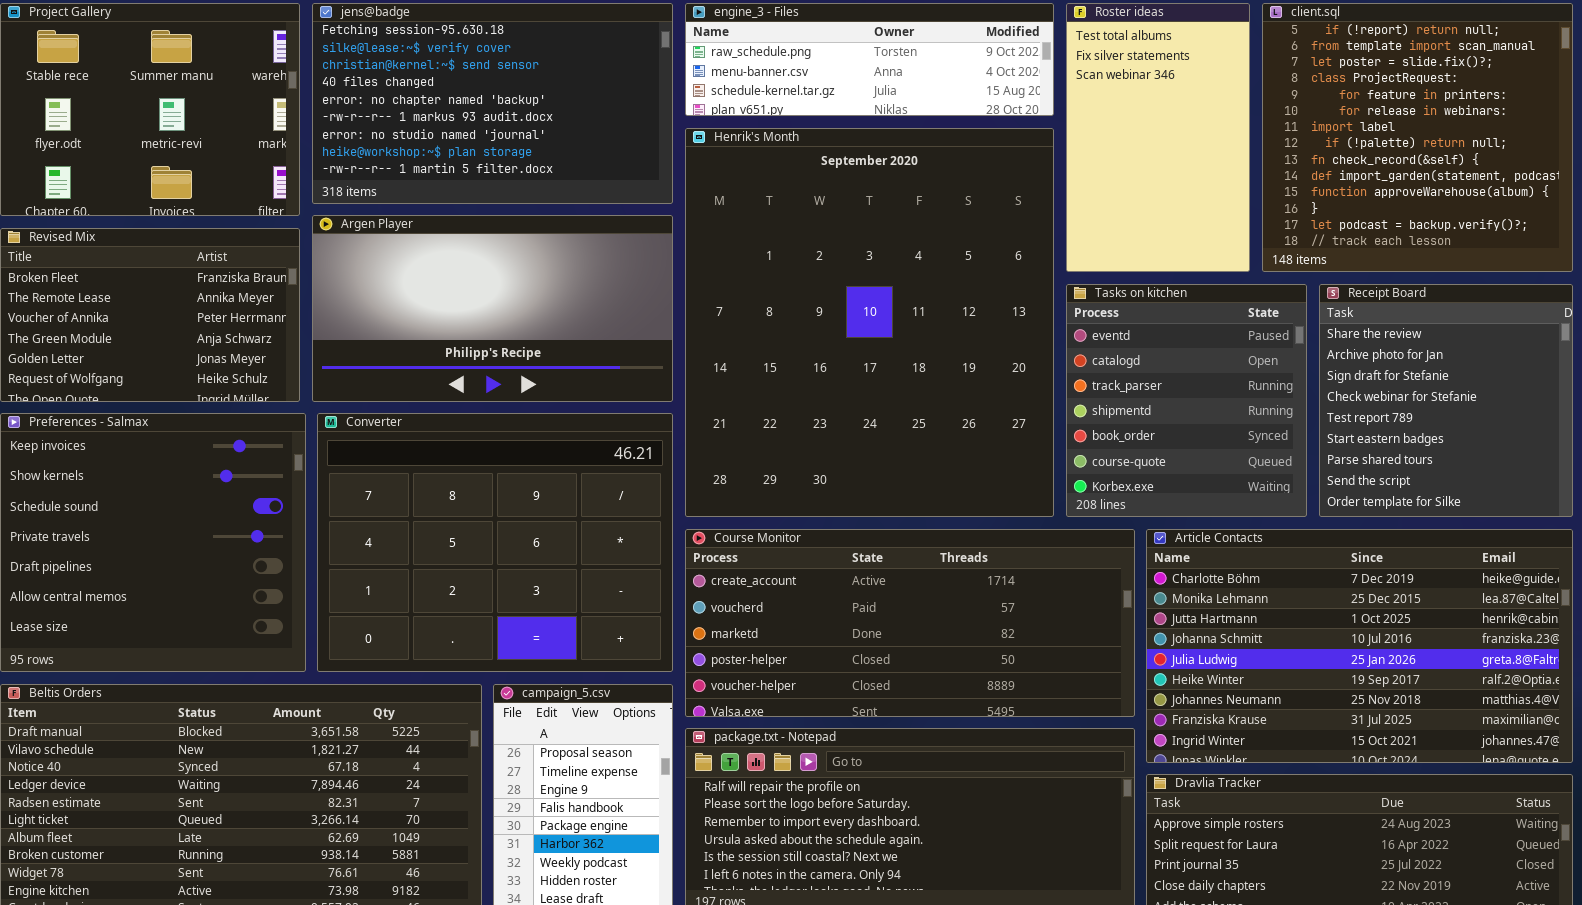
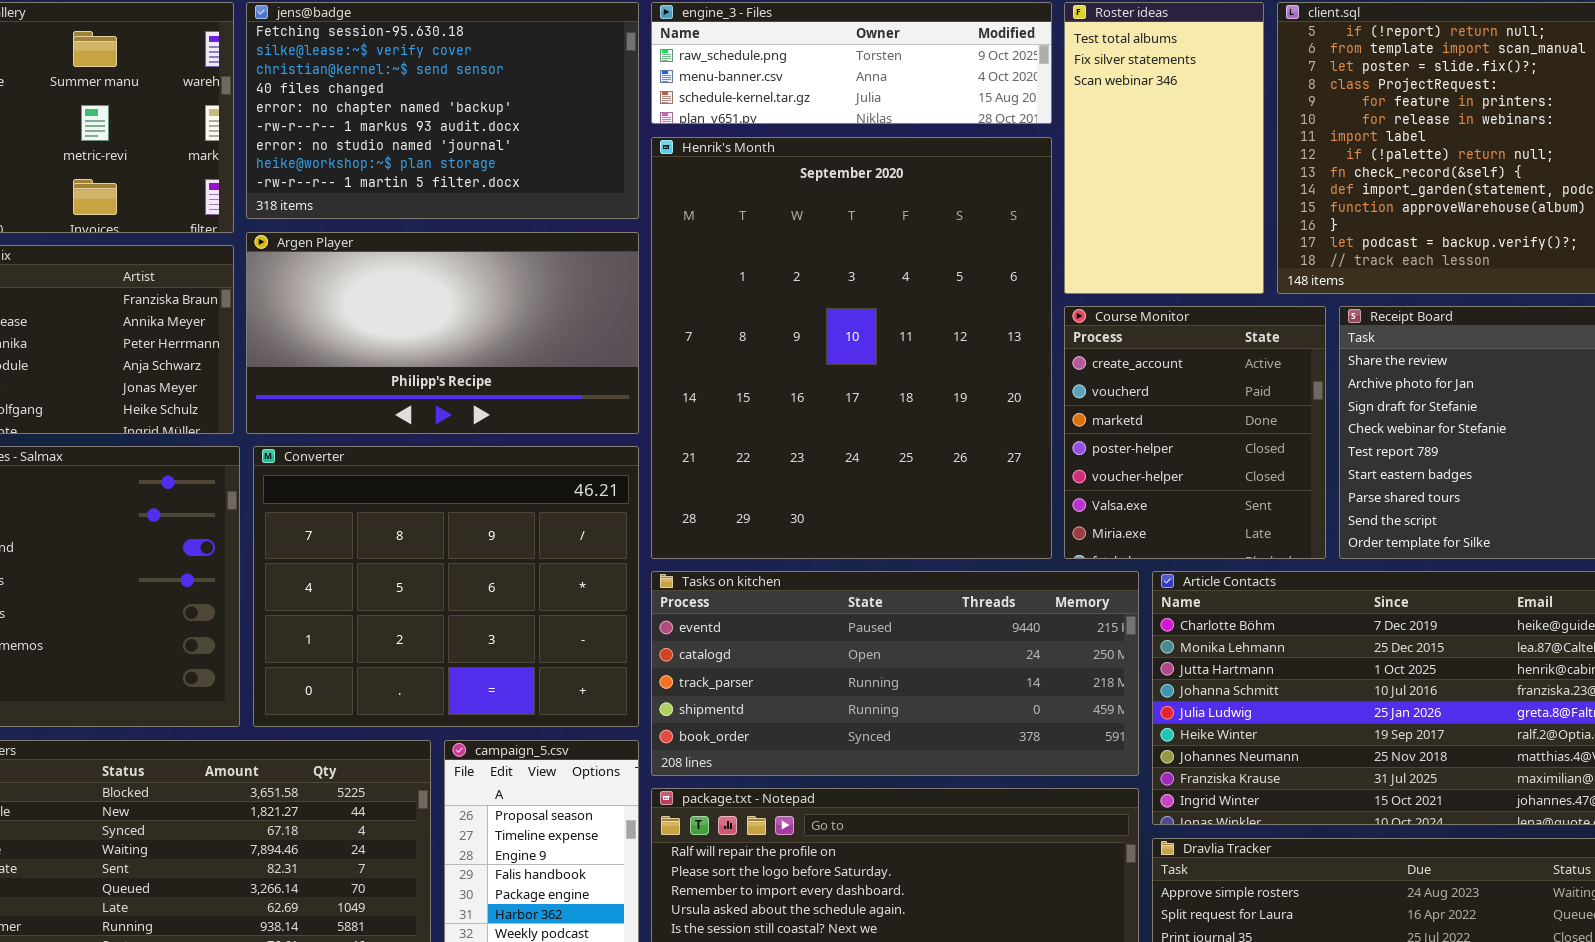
Tasks on kitchen: [1066,284,1307,517] -> [651,571,1139,776], moved, resized
Course Monitor: [685,529,1135,717] -> [1064,306,1326,559], moved, resized

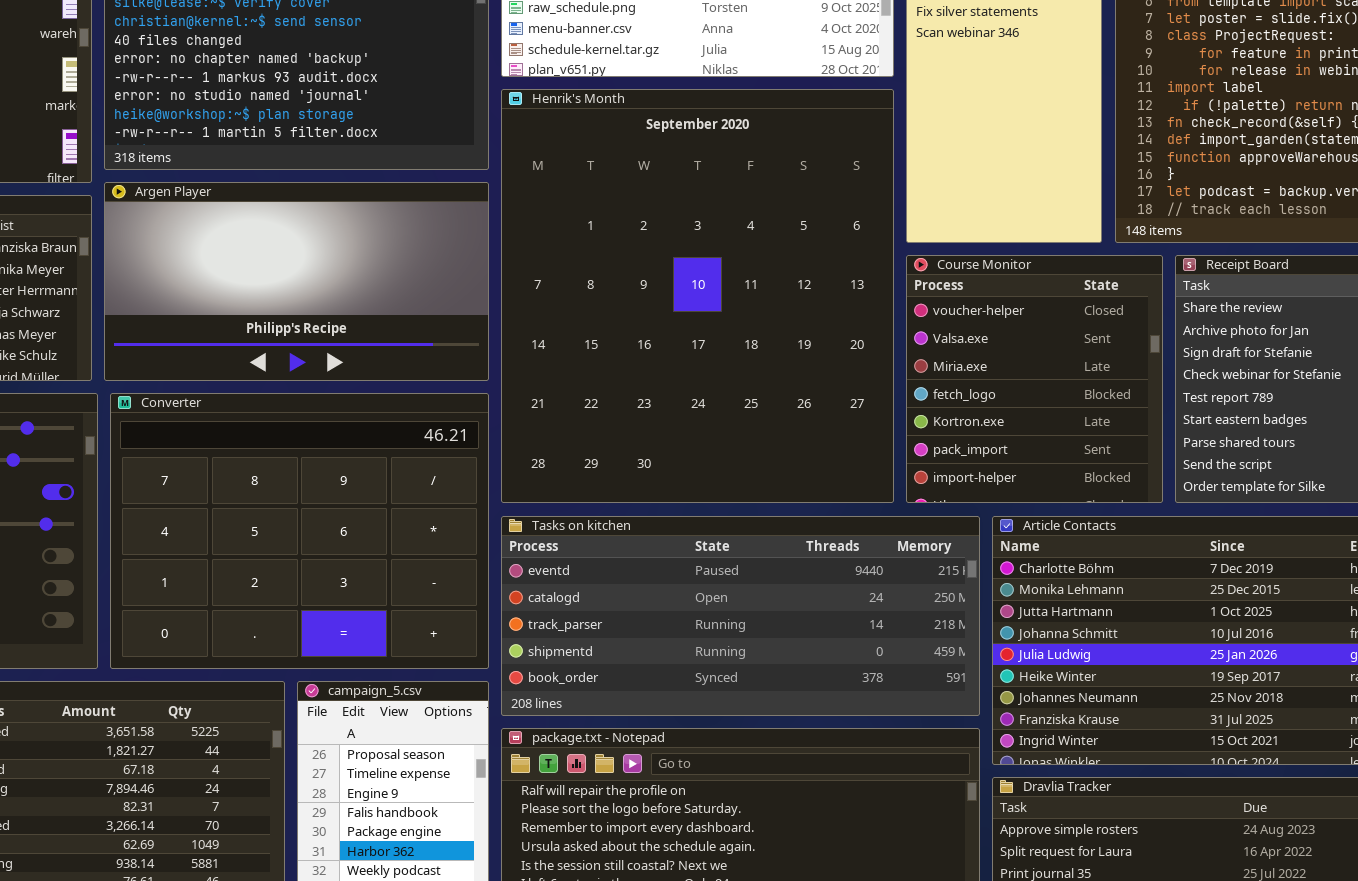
Course Monitor: [1064,306,1326,559] -> [906,255,1163,503], scrolled down 4 rows

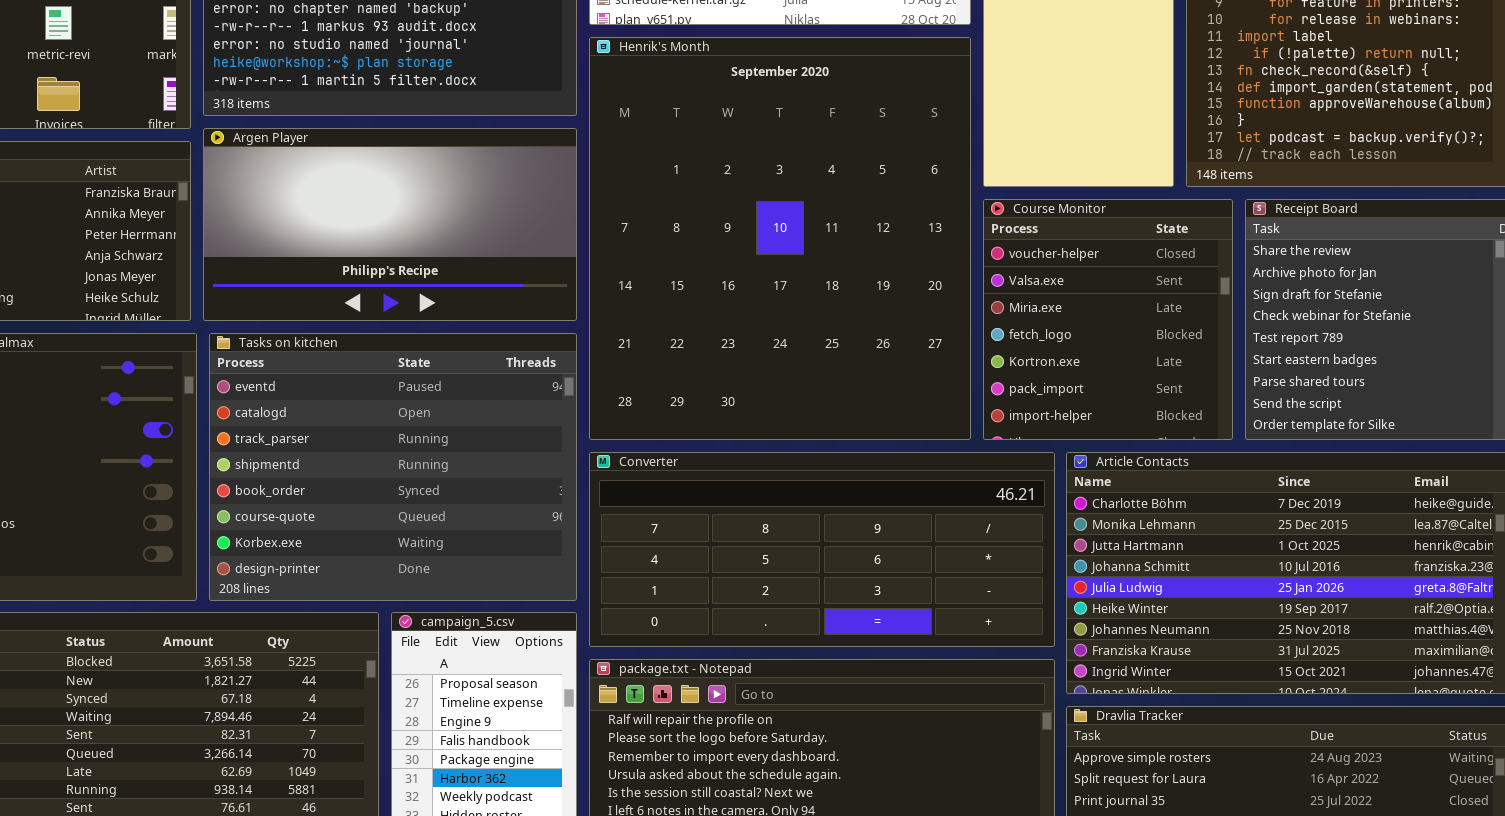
Converter: [110,393,489,669] -> [589,452,1055,647], moved, resized
Tasks on kitchen: [501,516,980,716] -> [209,333,577,601], moved, resized

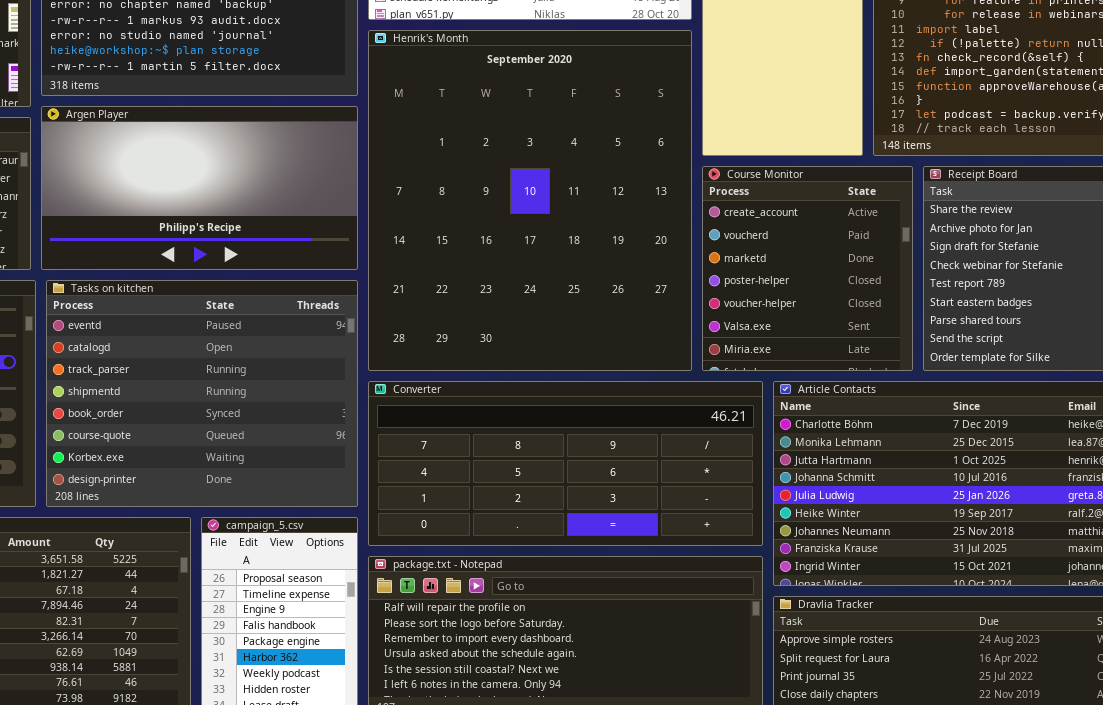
Course Monitor: [983,199,1233,440] -> [702,166,913,371], scrolled up 4 rows

